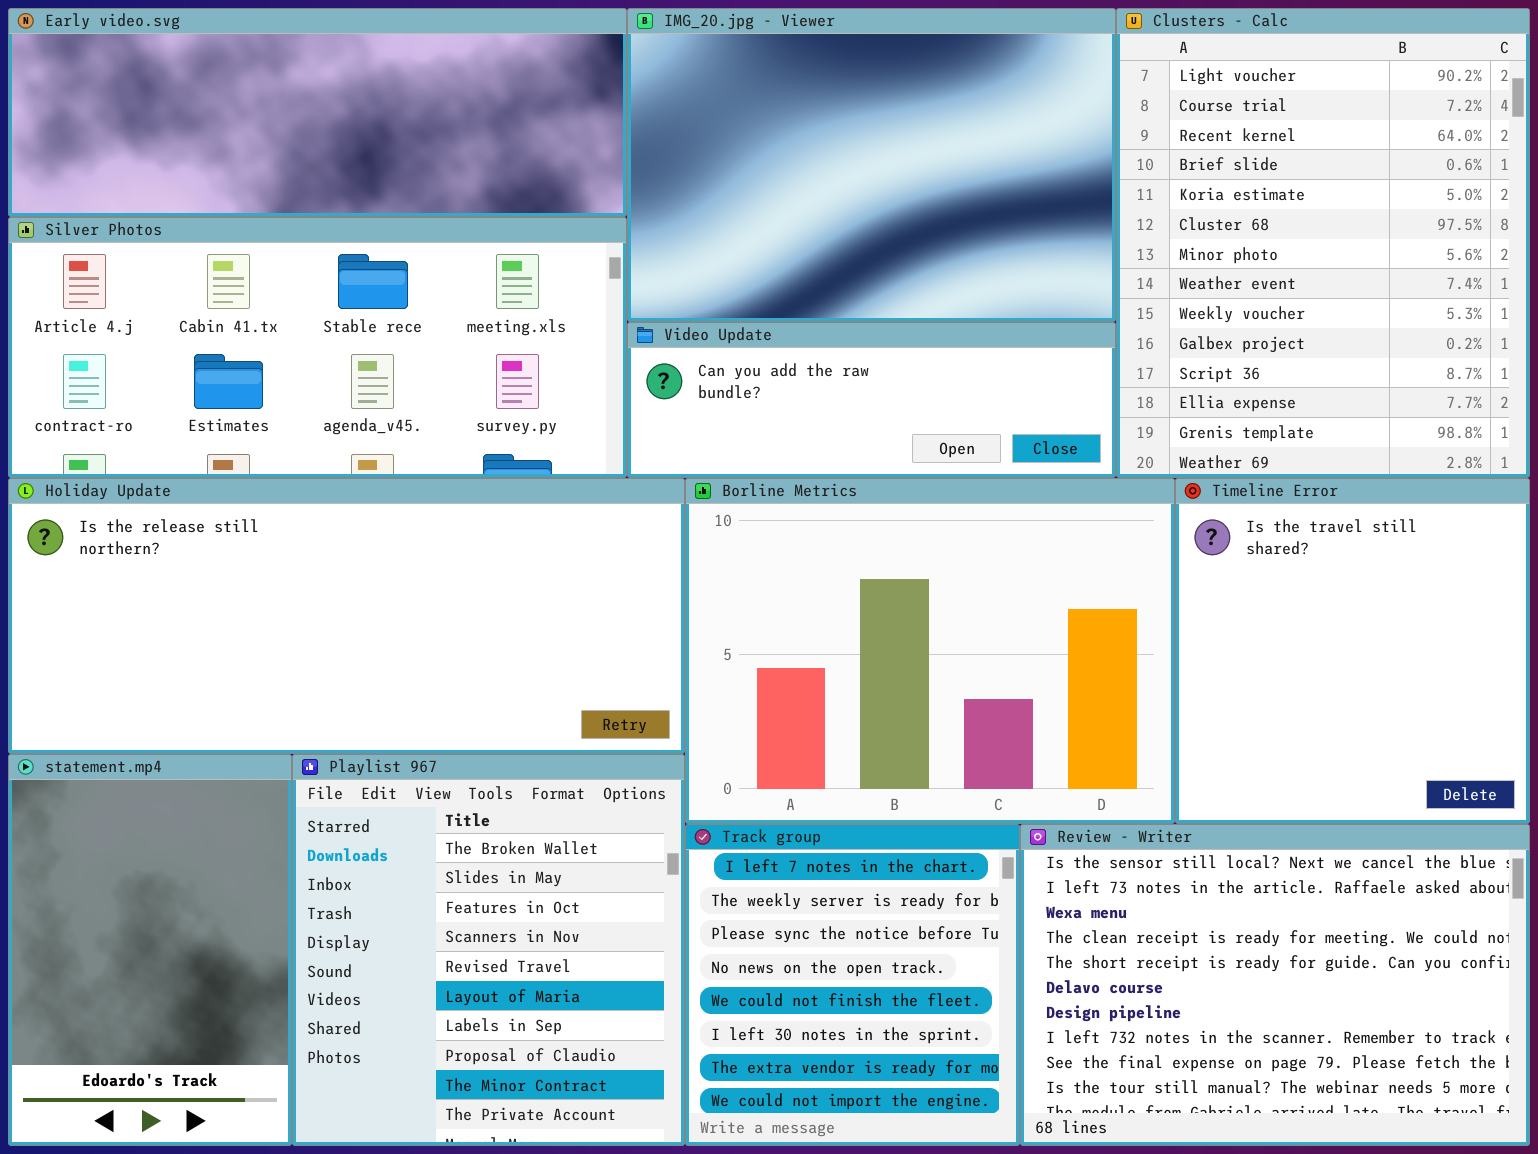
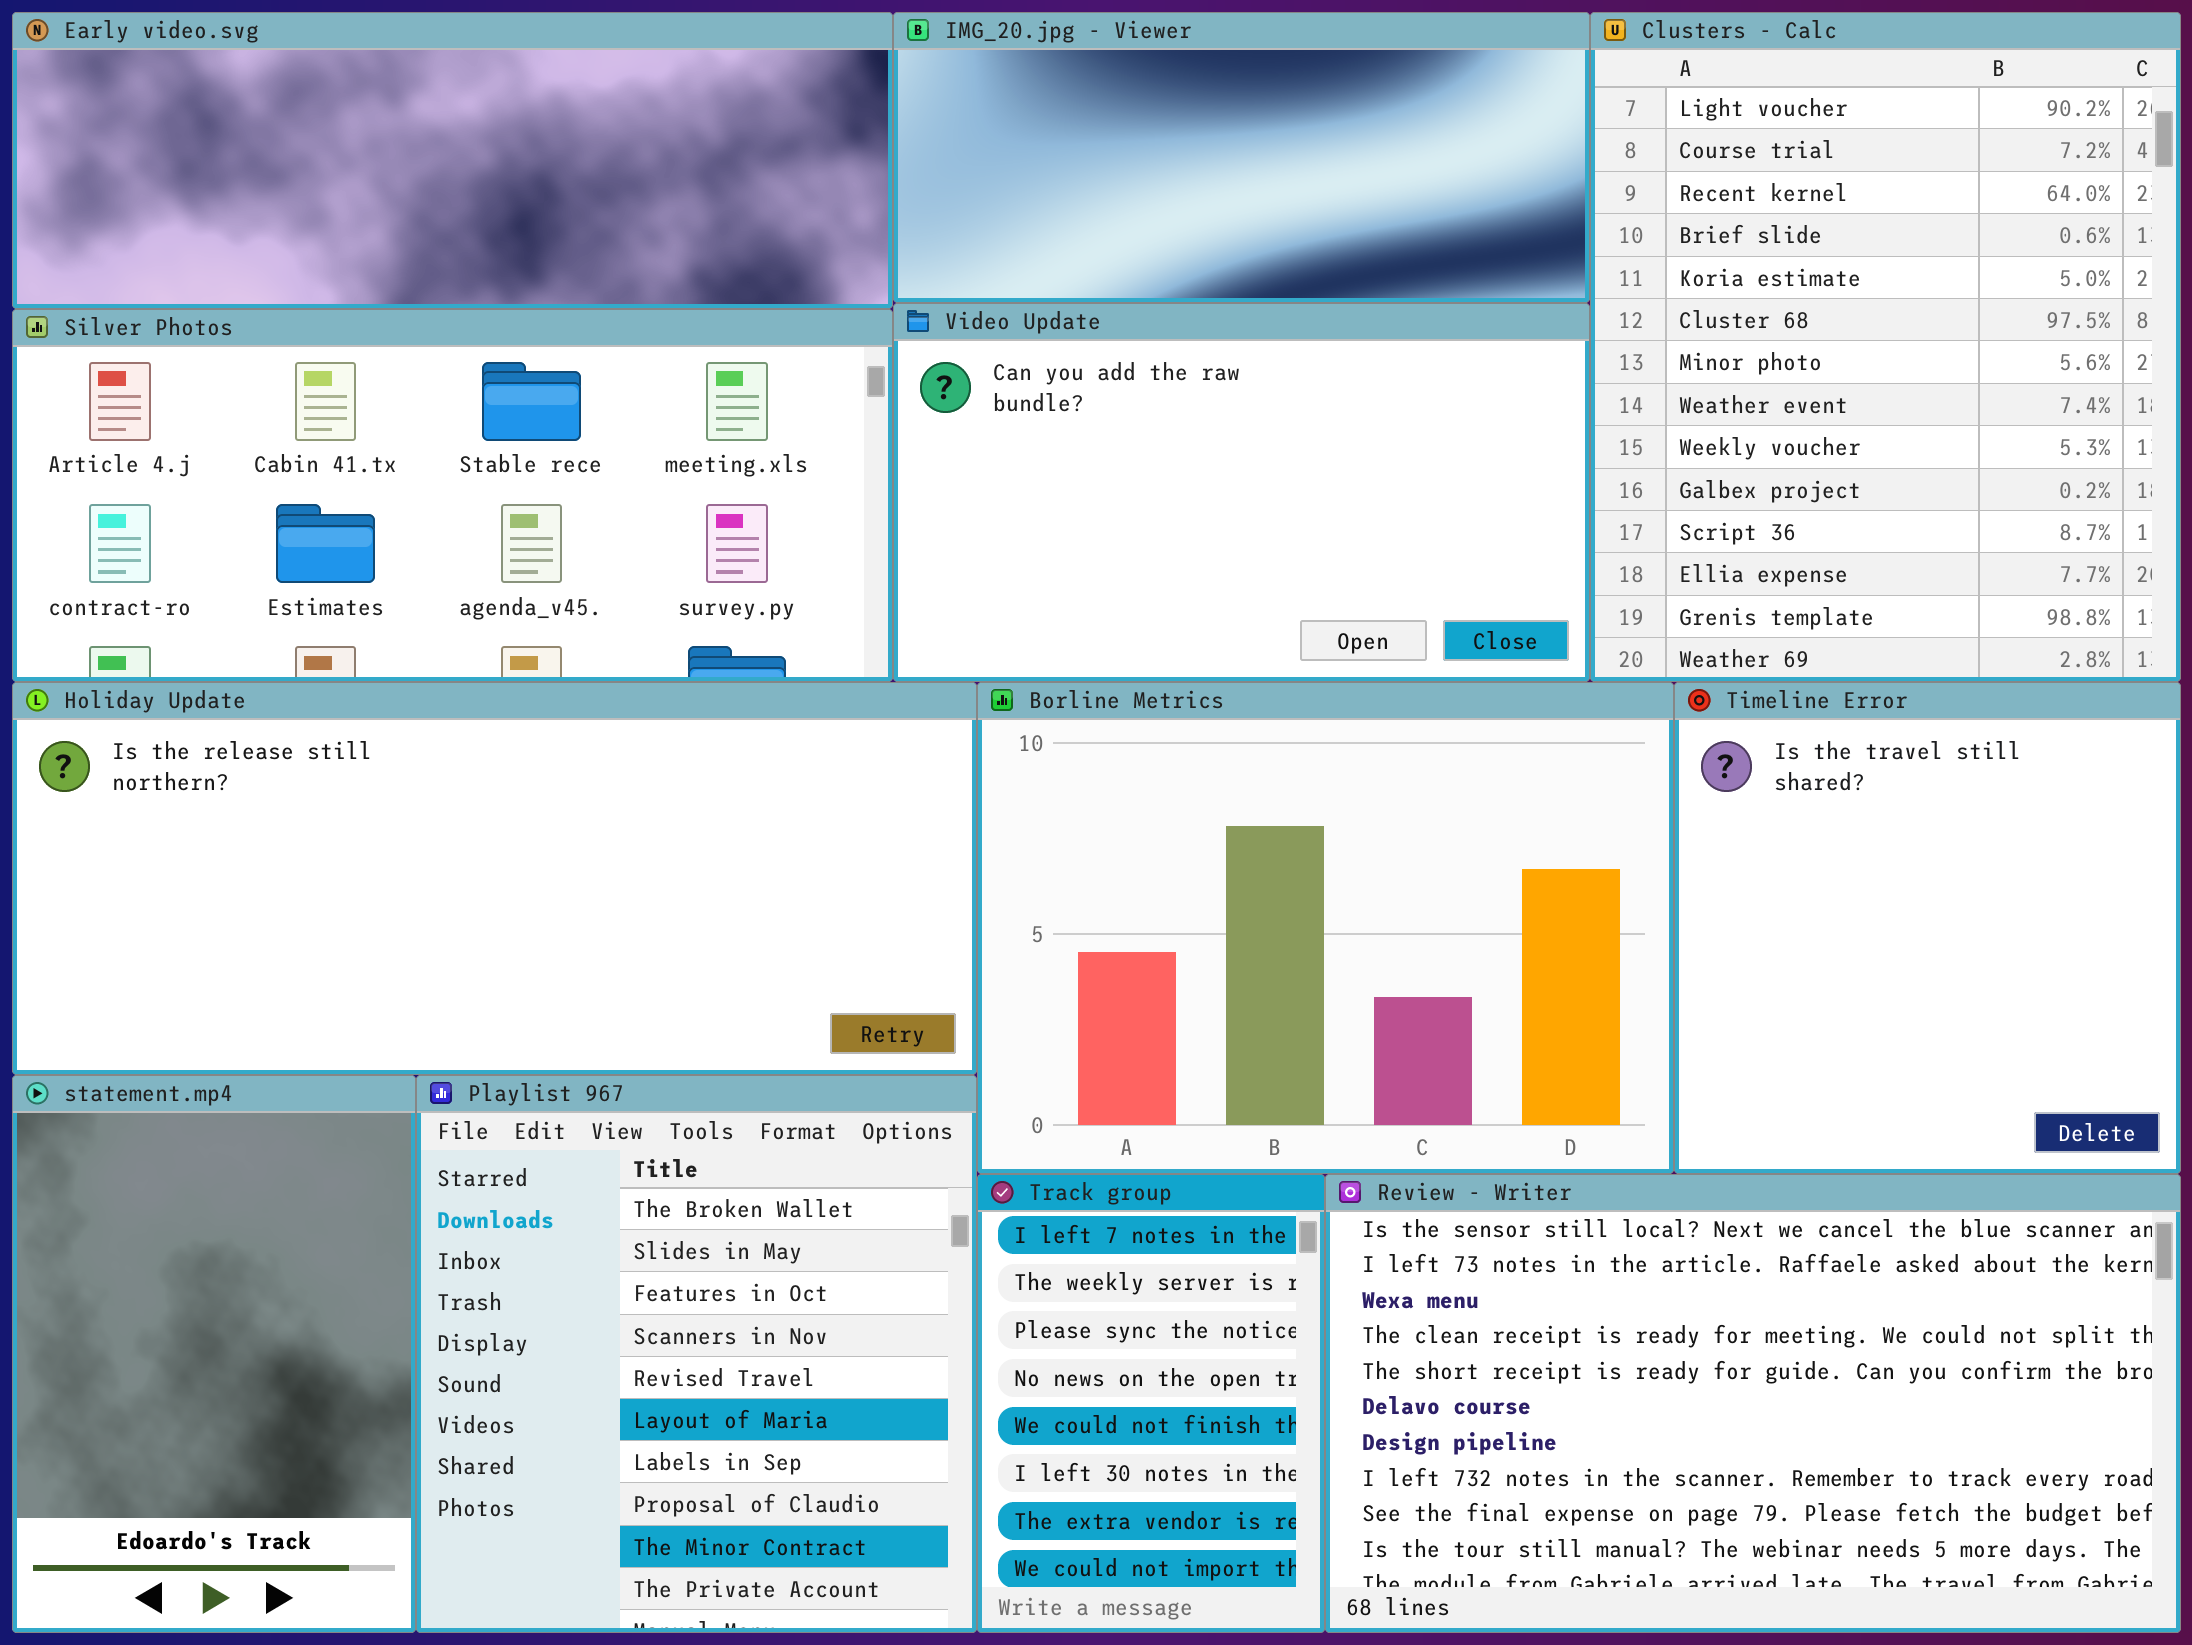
IMG_20.jpg - Viewer: [627,8,1116,322] -> [893,12,1590,303], resized
Video Update: [627,322,1116,478] -> [893,303,1590,682], resized
Track group: [685,824,1020,1146] -> [977,1174,1325,1633], resized
Review - Writer: [1020,824,1530,1146] -> [1325,1174,2181,1633], resized

